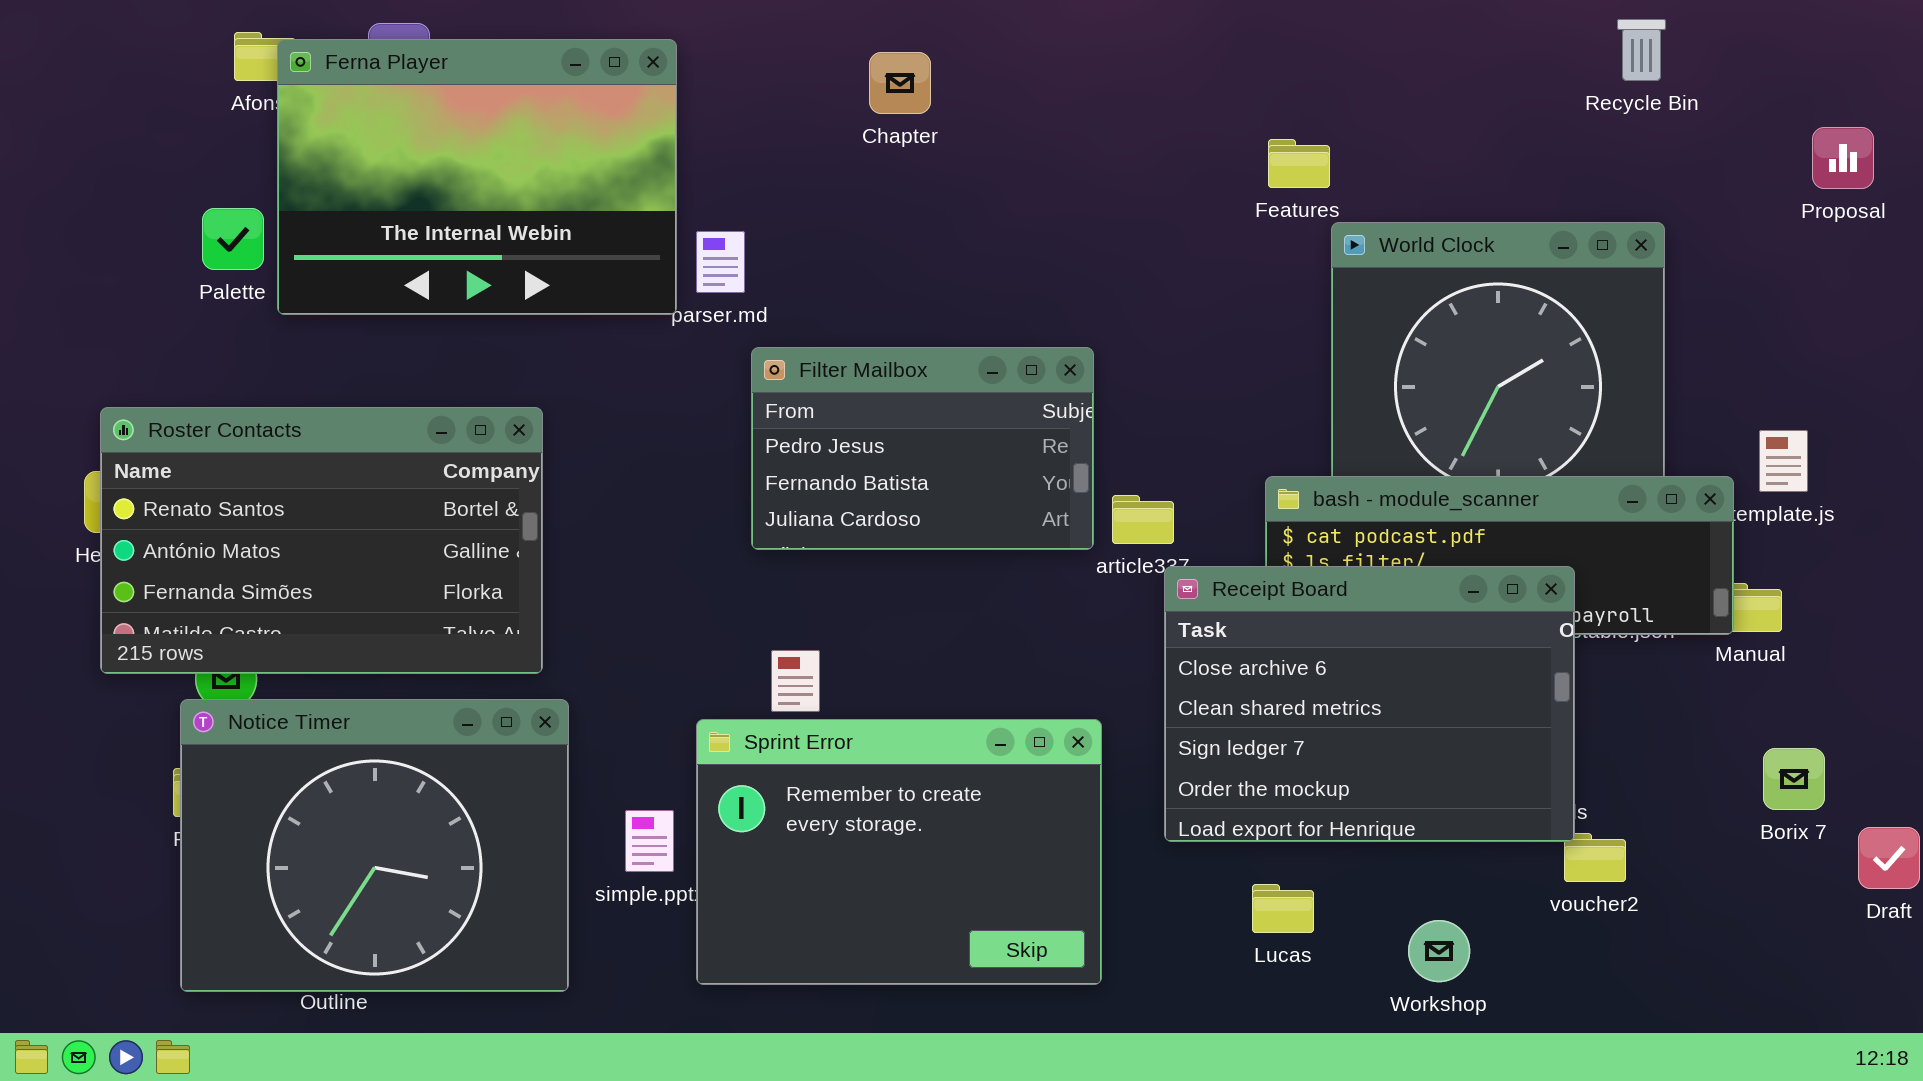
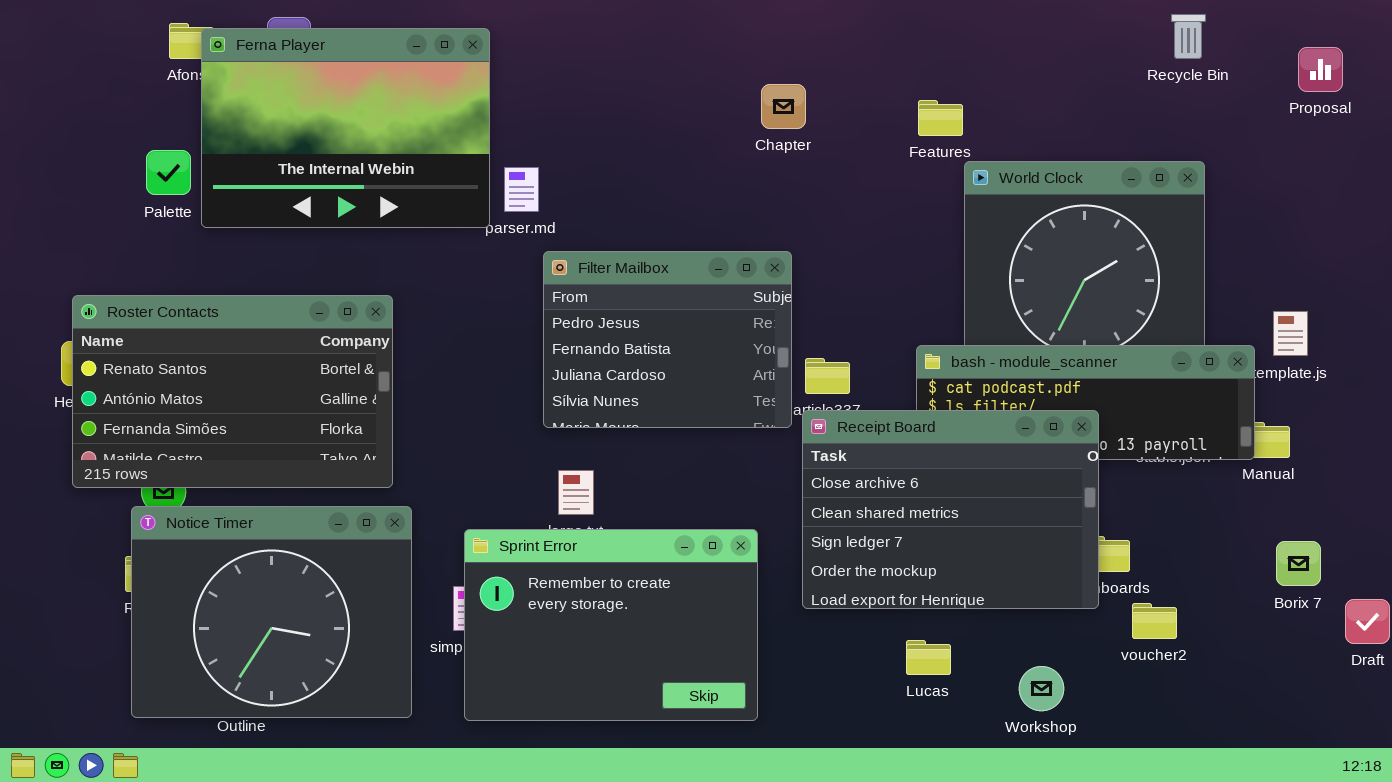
Chapter: [869,52,931,114] -> [761,84,806,129], moved
Proposal: [1812,127,1874,189] -> [1298,47,1343,92], moved
Filter Mailbox: [751,347,1094,550] -> [543,251,792,428], resized
Receipt Board: [1164,566,1575,842] -> [802,410,1099,609], moved
Sprint Error: [696,719,1102,985] -> [464,529,758,721], moved

